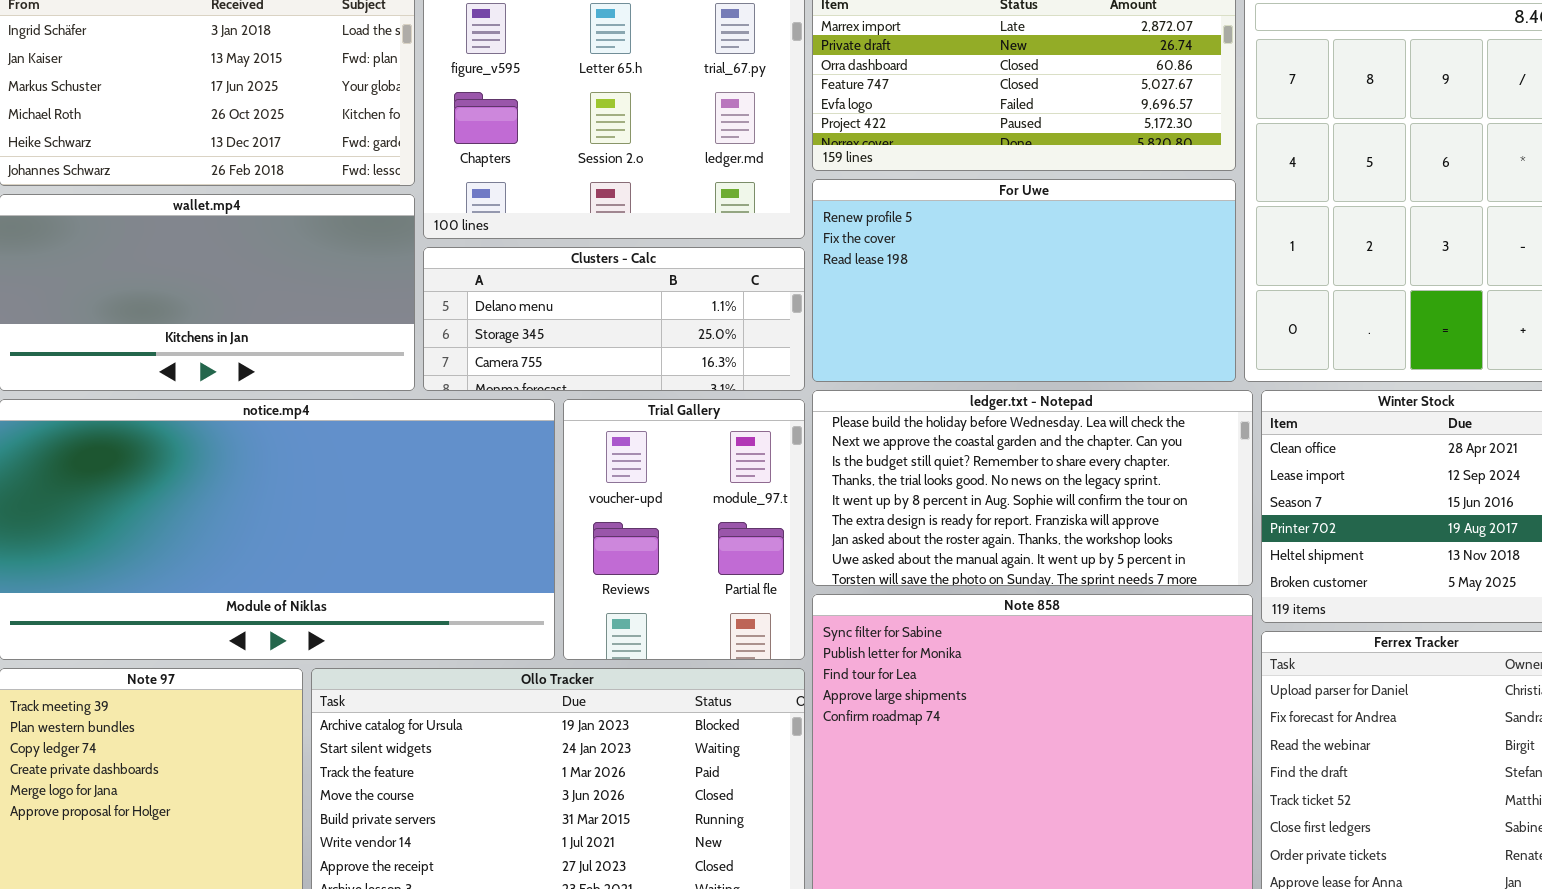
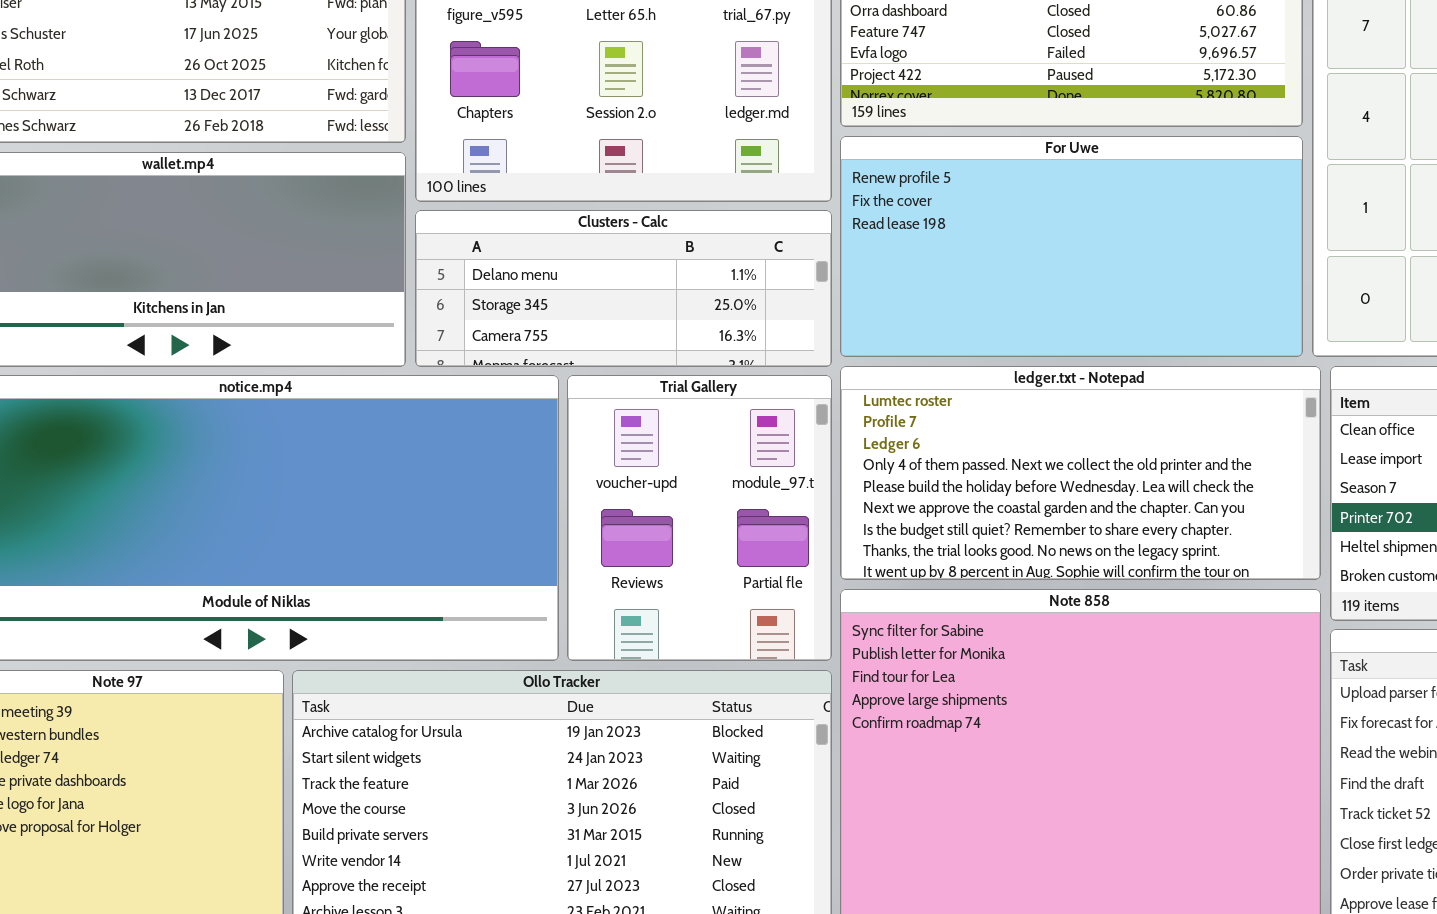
ledger.txt - Notepad: [812,390,1253,586] -> [840,366,1321,580], scrolled up 4 rows

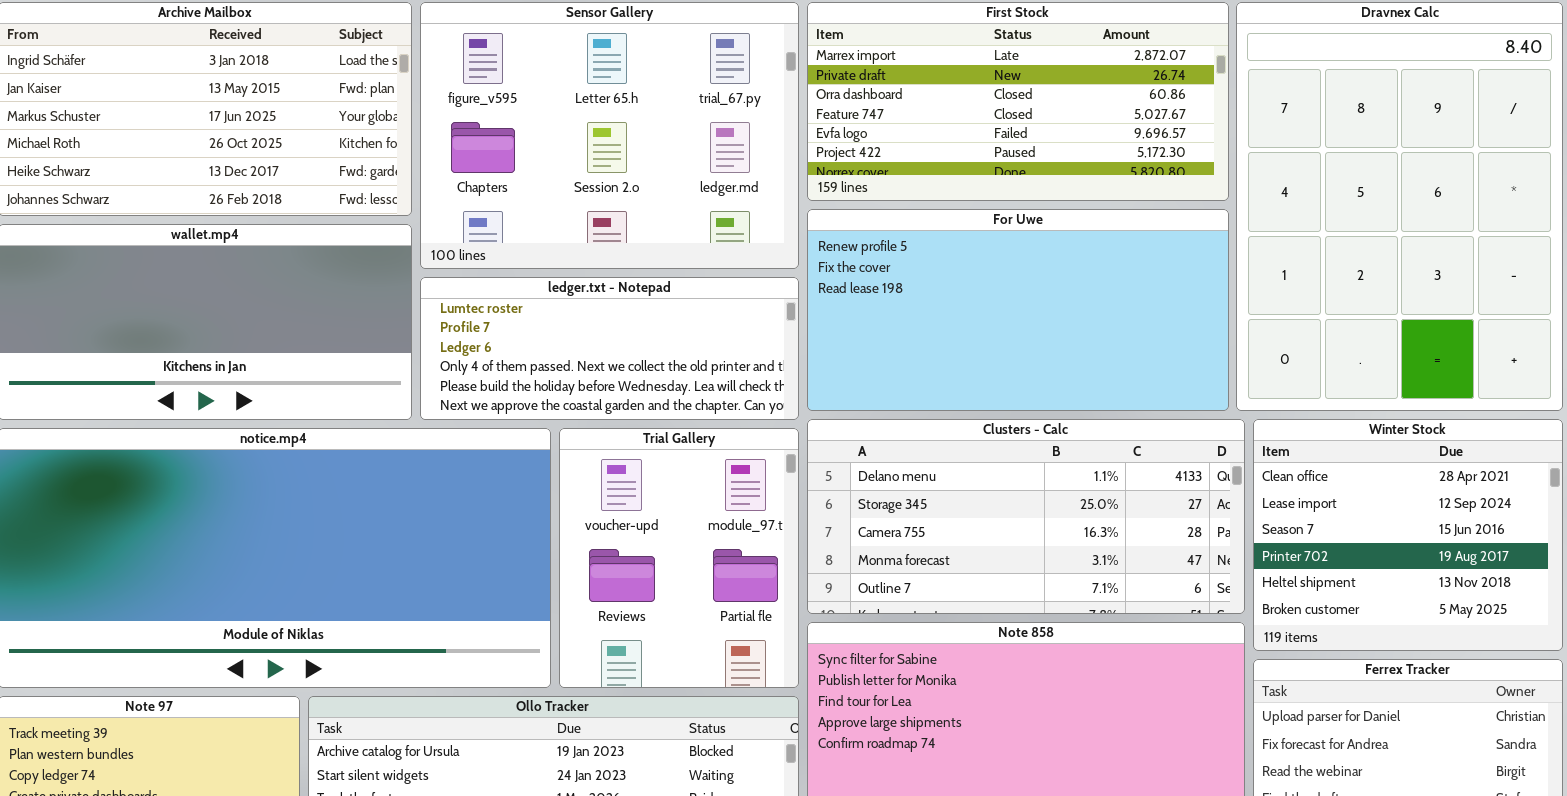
Clusters - Calc: [415,210,832,367] -> [807,419,1245,614], moved, resized
ledger.txt - Notepad: [840,366,1321,580] -> [420,277,799,420], moved, resized

